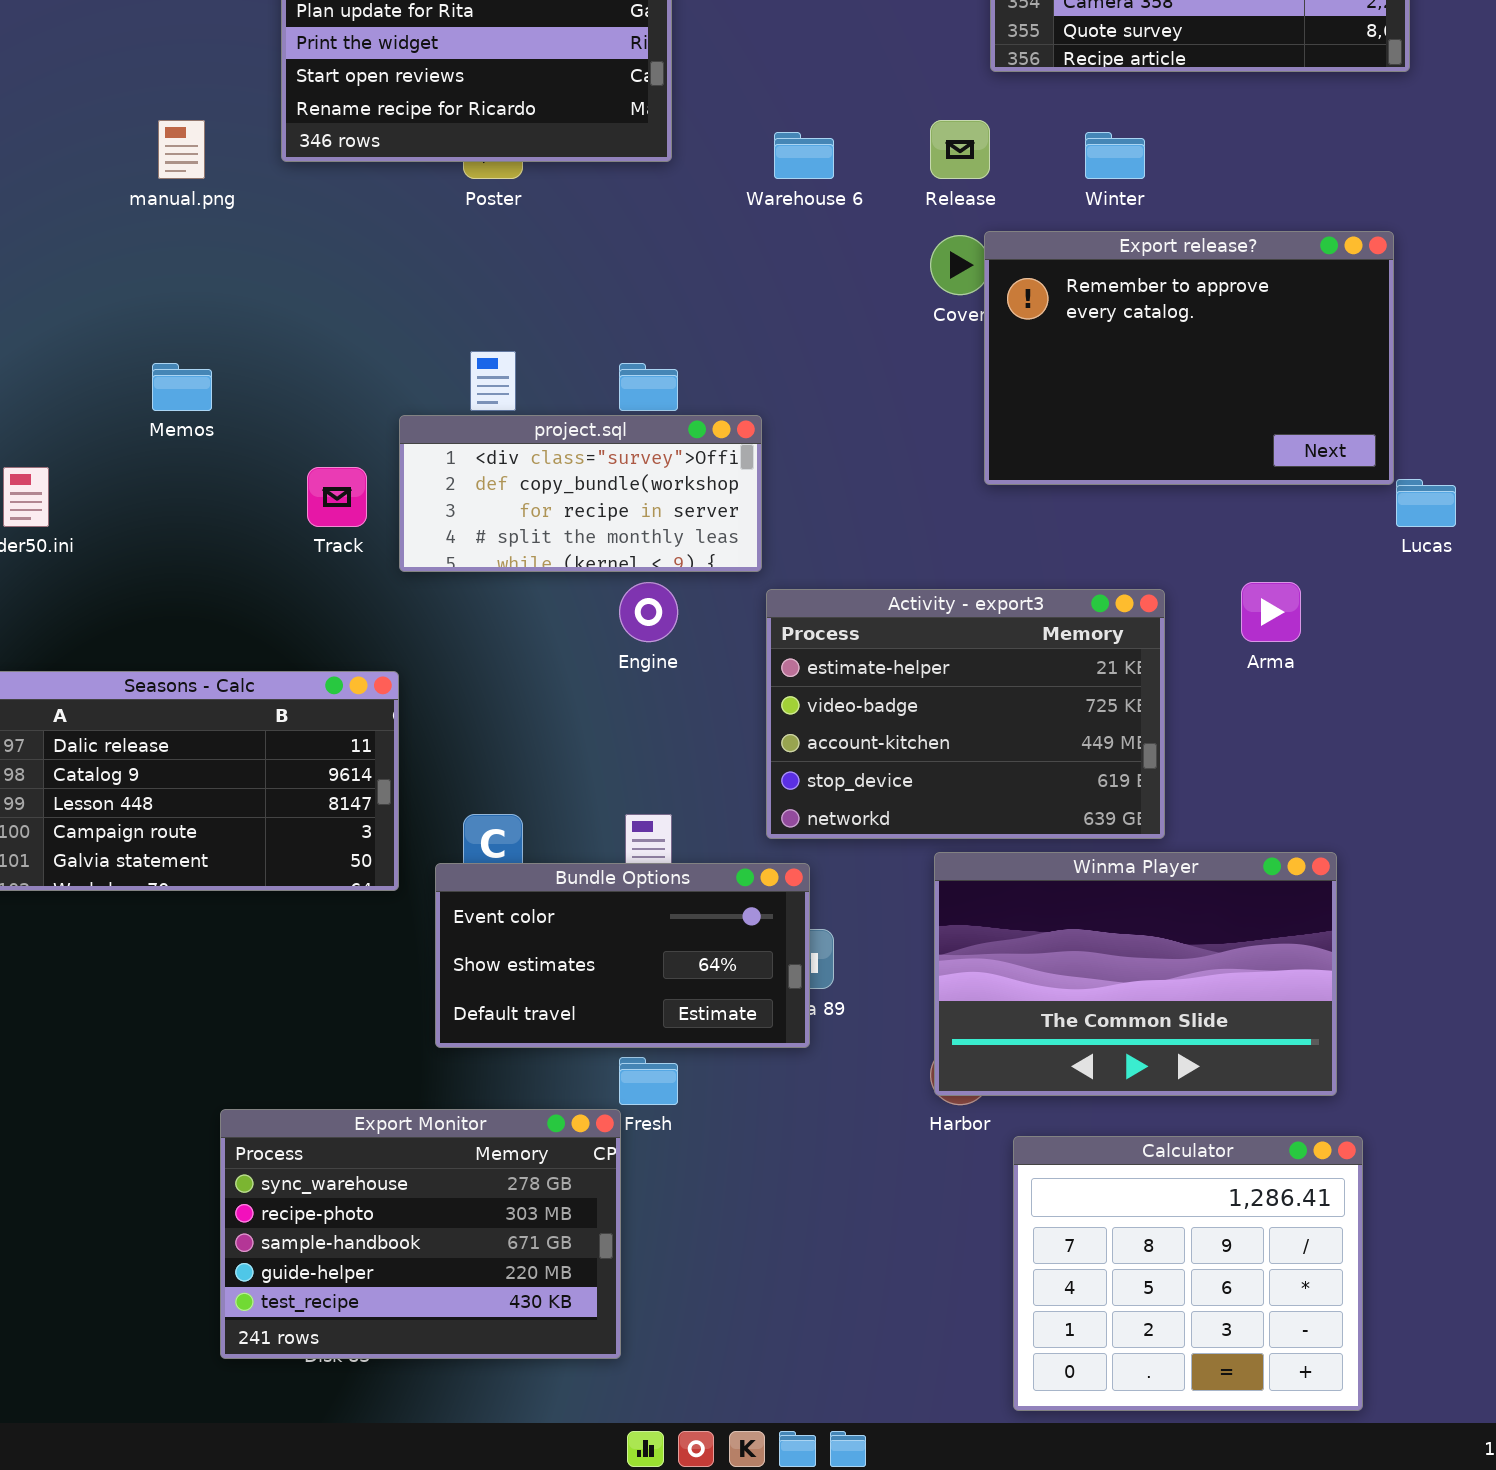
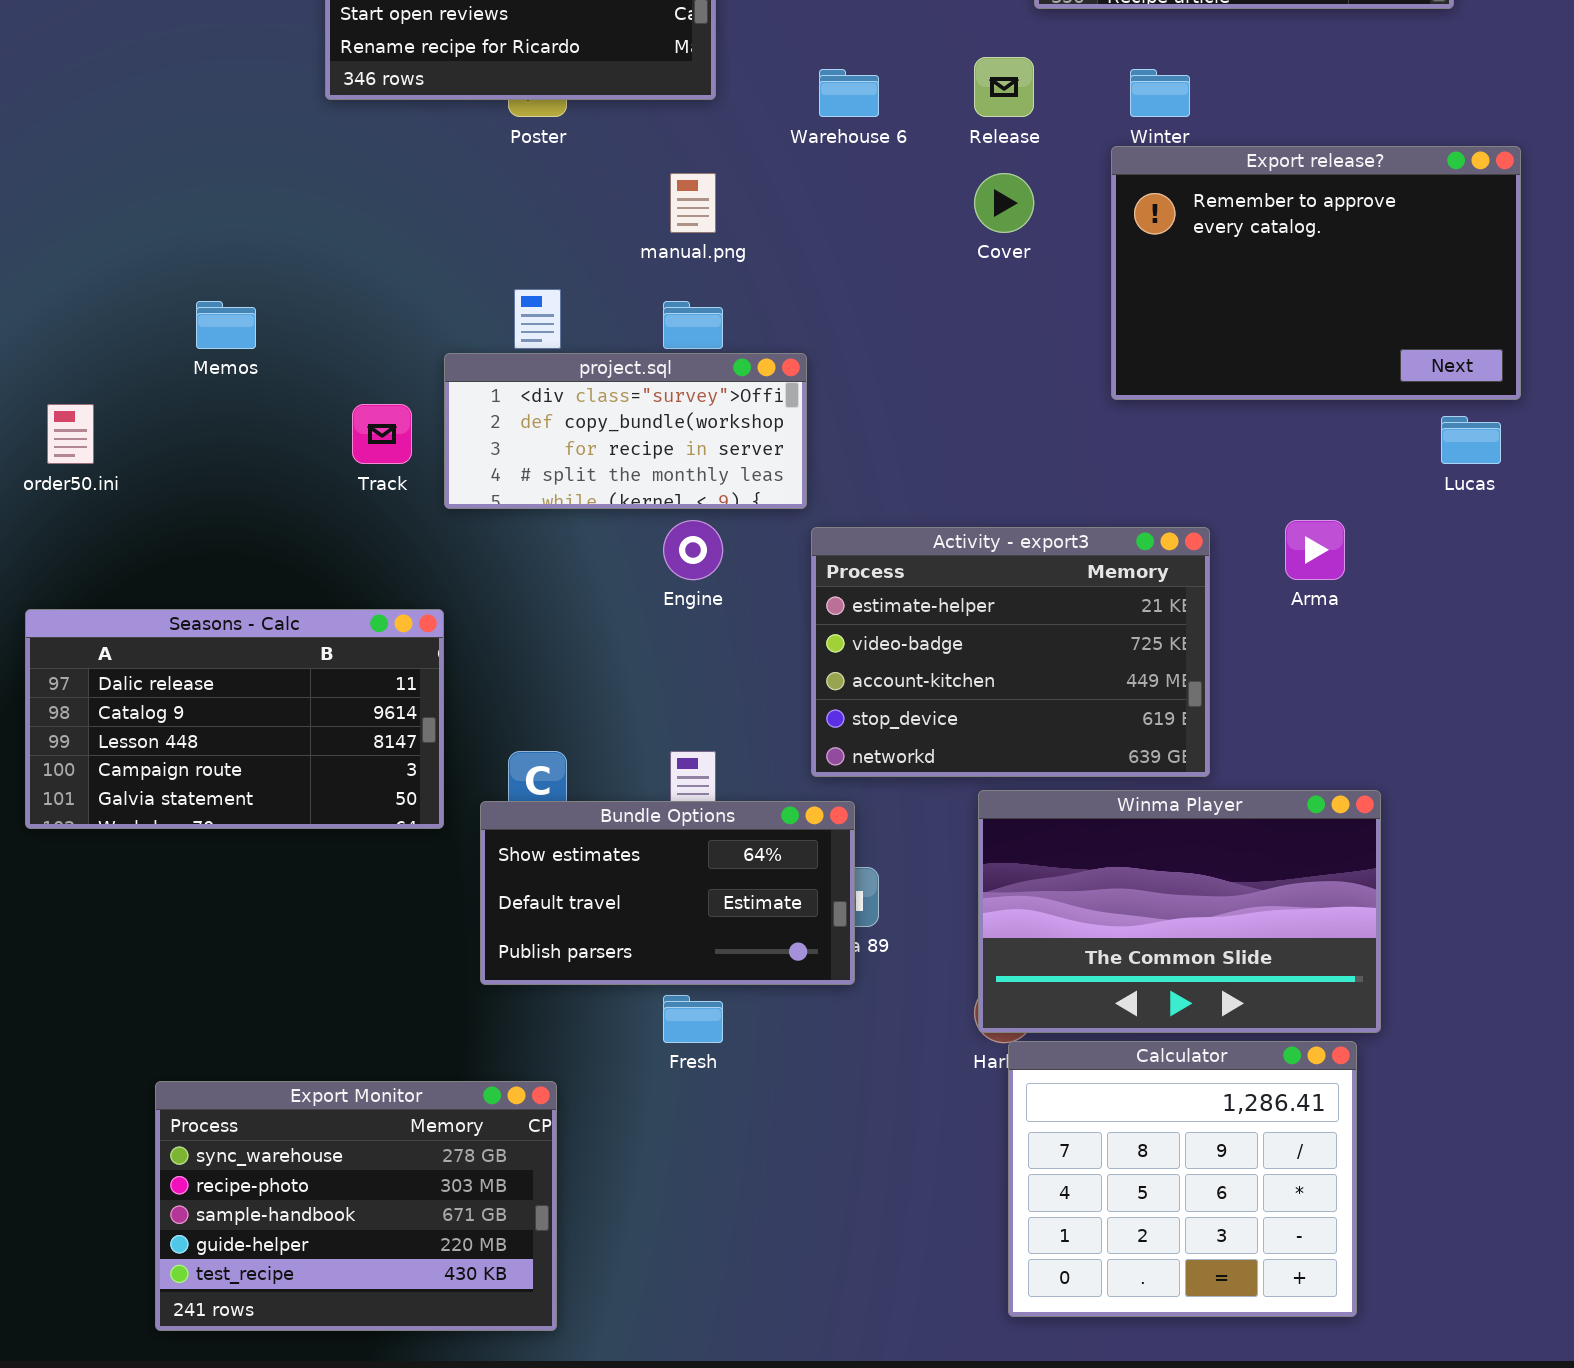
manual.png: [158,120,205,179] -> [670,173,716,233], moved
Export release?: [984,231,1394,485] -> [1111,146,1521,400], moved
Bundle Options: [435,863,810,1048] -> [480,801,855,985], scrolled down 1 row
Export Monitor: [220,1109,621,1359] -> [155,1081,557,1331], moved
Calculator: [1013,1136,1363,1411] -> [1008,1041,1357,1317], moved

